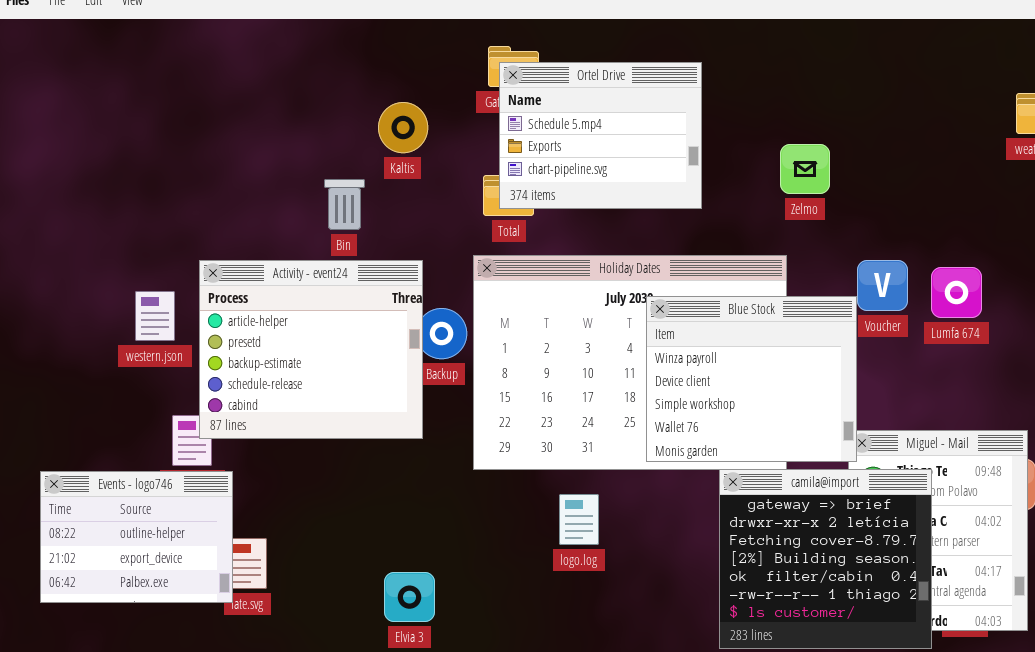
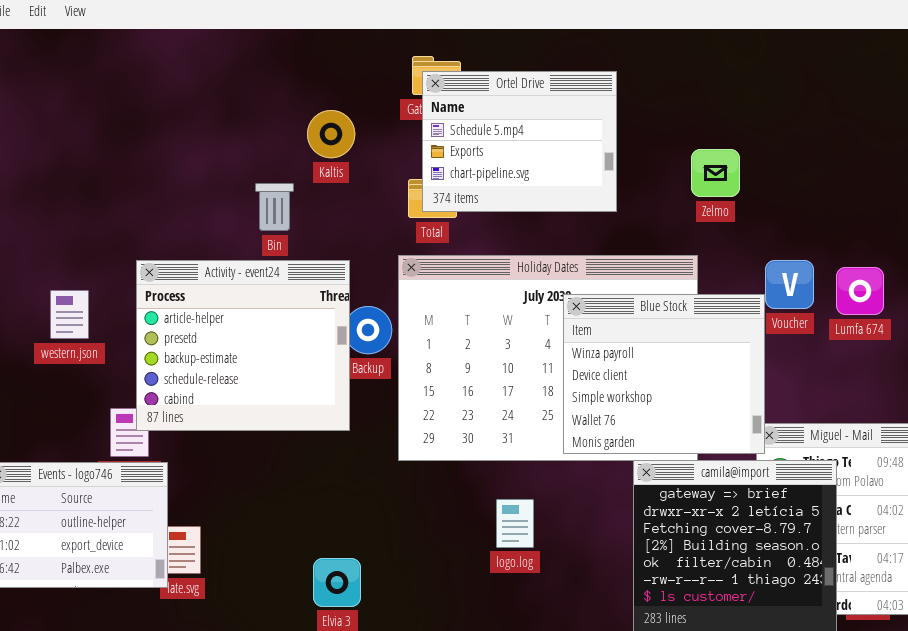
western.json: [135,291,175,341] -> [50,290,89,339], moved
logo.log: [559,494,599,545] -> [496,499,534,548], moved

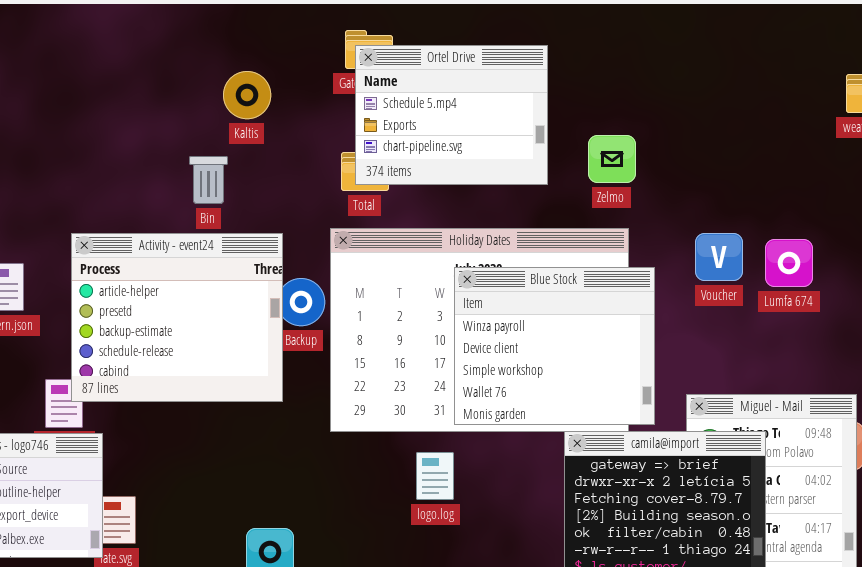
Kaltis: [307,110,355,158] -> [223,71,271,119], moved
Zelmo: [691,149,740,197] -> [588,135,636,183], moved
Blue Stock: [563,294,765,454] -> [454,267,655,425], moved
logo.log: [496,499,534,548] -> [416,452,454,500], moved

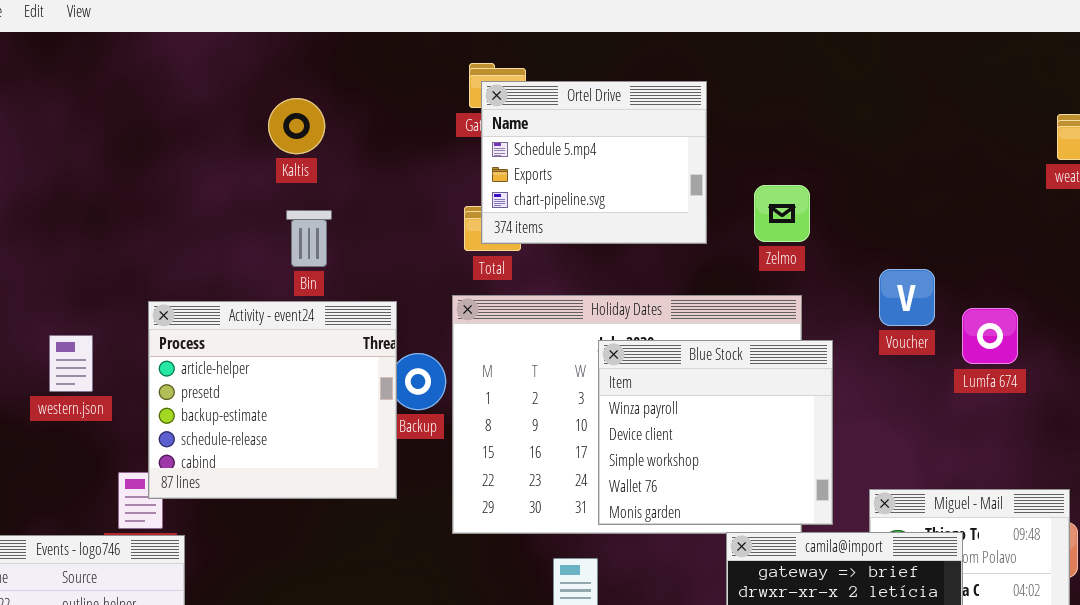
Kaltis: [223,71,271,119] -> [268,98,325,154], moved
Voucher: [695,233,743,281] -> [879,269,935,326], moved

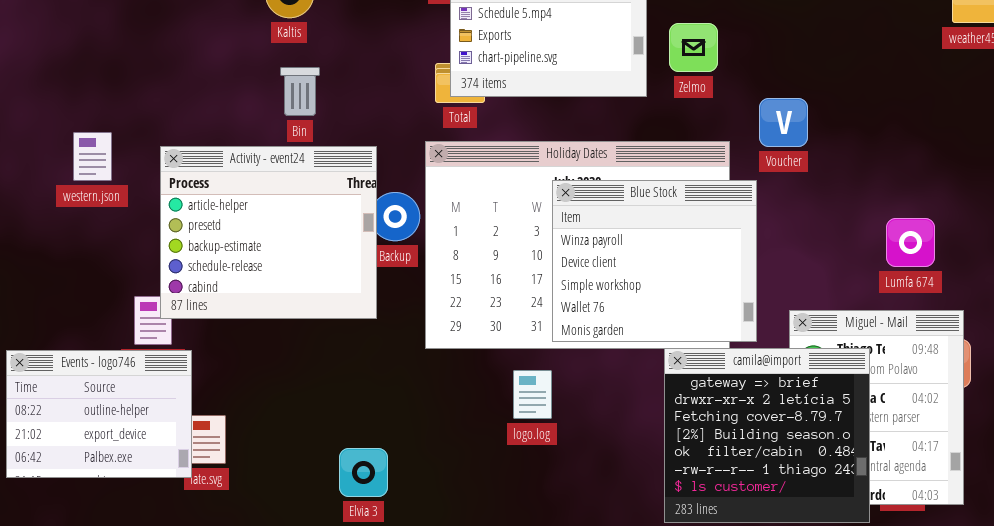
Zelmo: [754,185,810,242] -> [669,23,718,72], moved
Voucher: [879,269,935,326] -> [759,98,808,147], moved
Lumfa 674: [962,308,1018,364] -> [886,218,935,267], moved
western.json: [49,335,93,392] -> [73,132,112,181], moved

